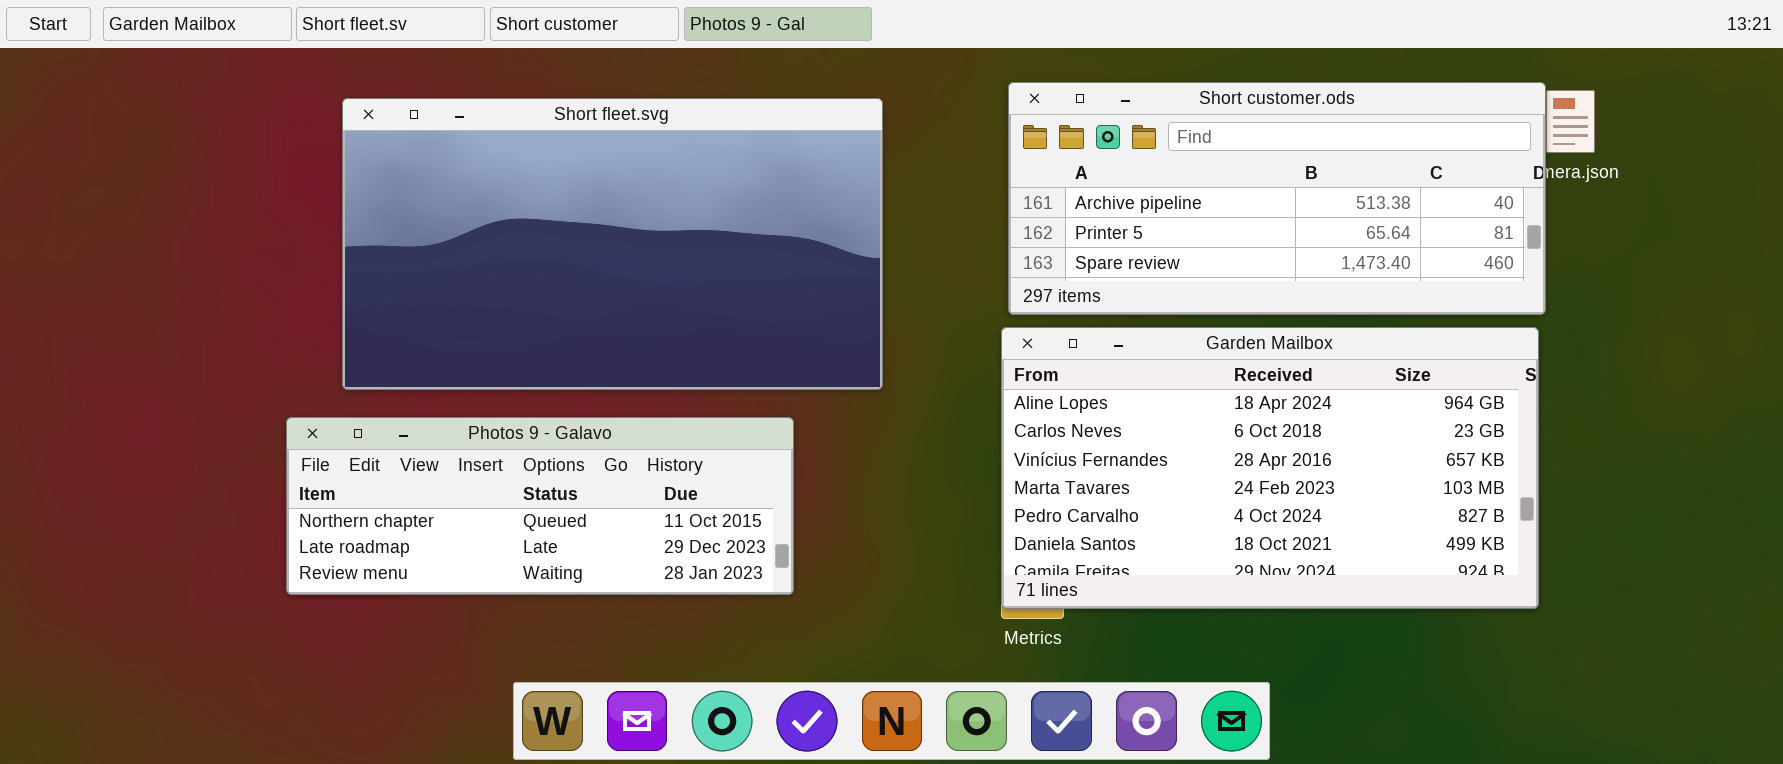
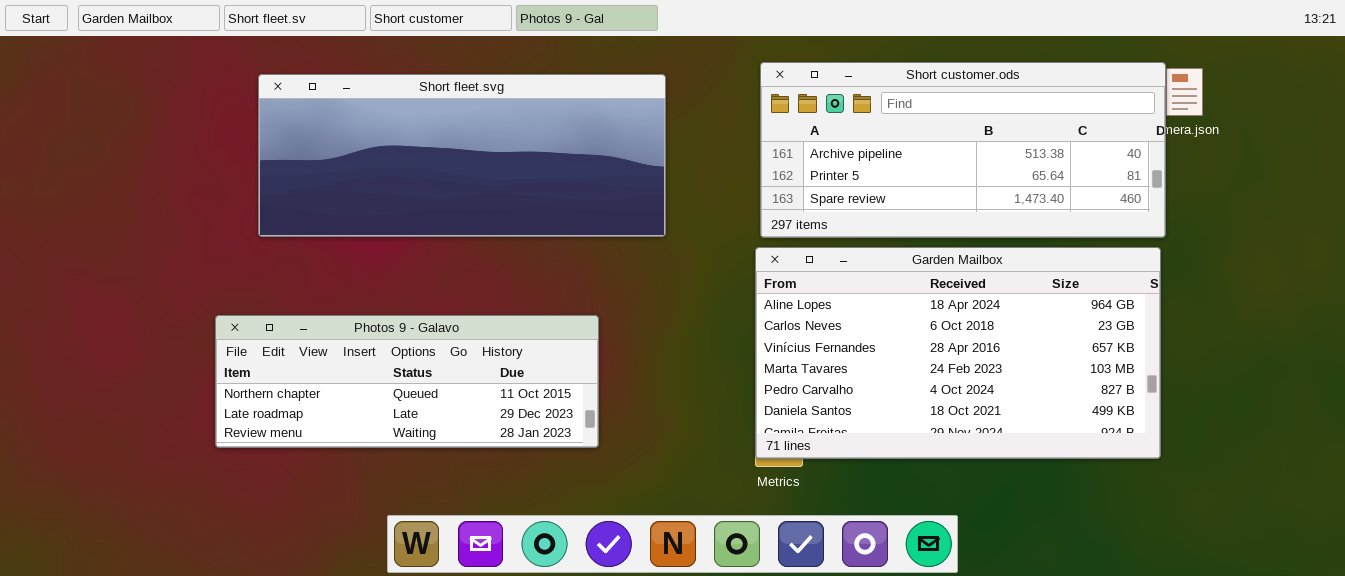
Short fleet.svg: [342,98,883,390] -> [258,74,666,237], resized

